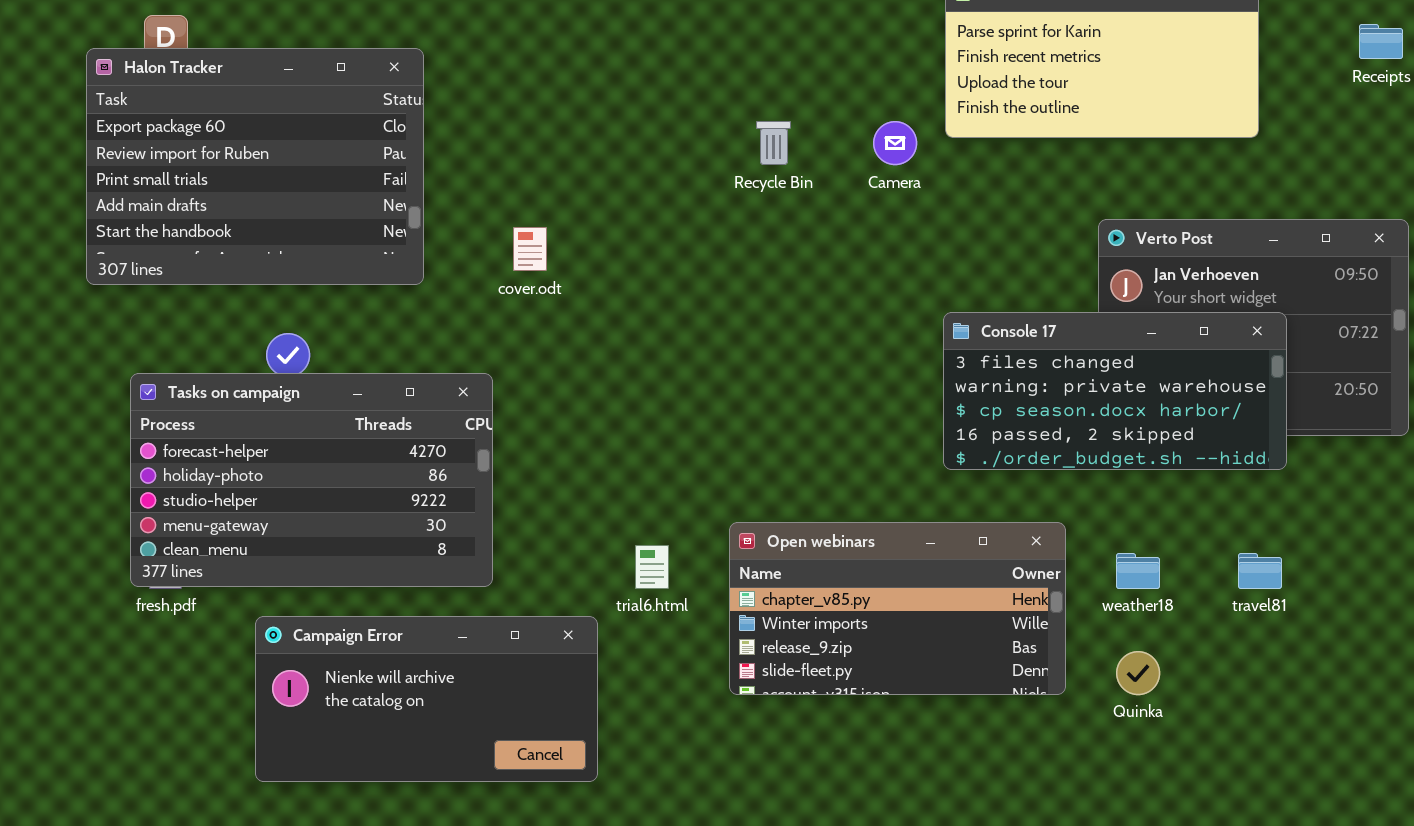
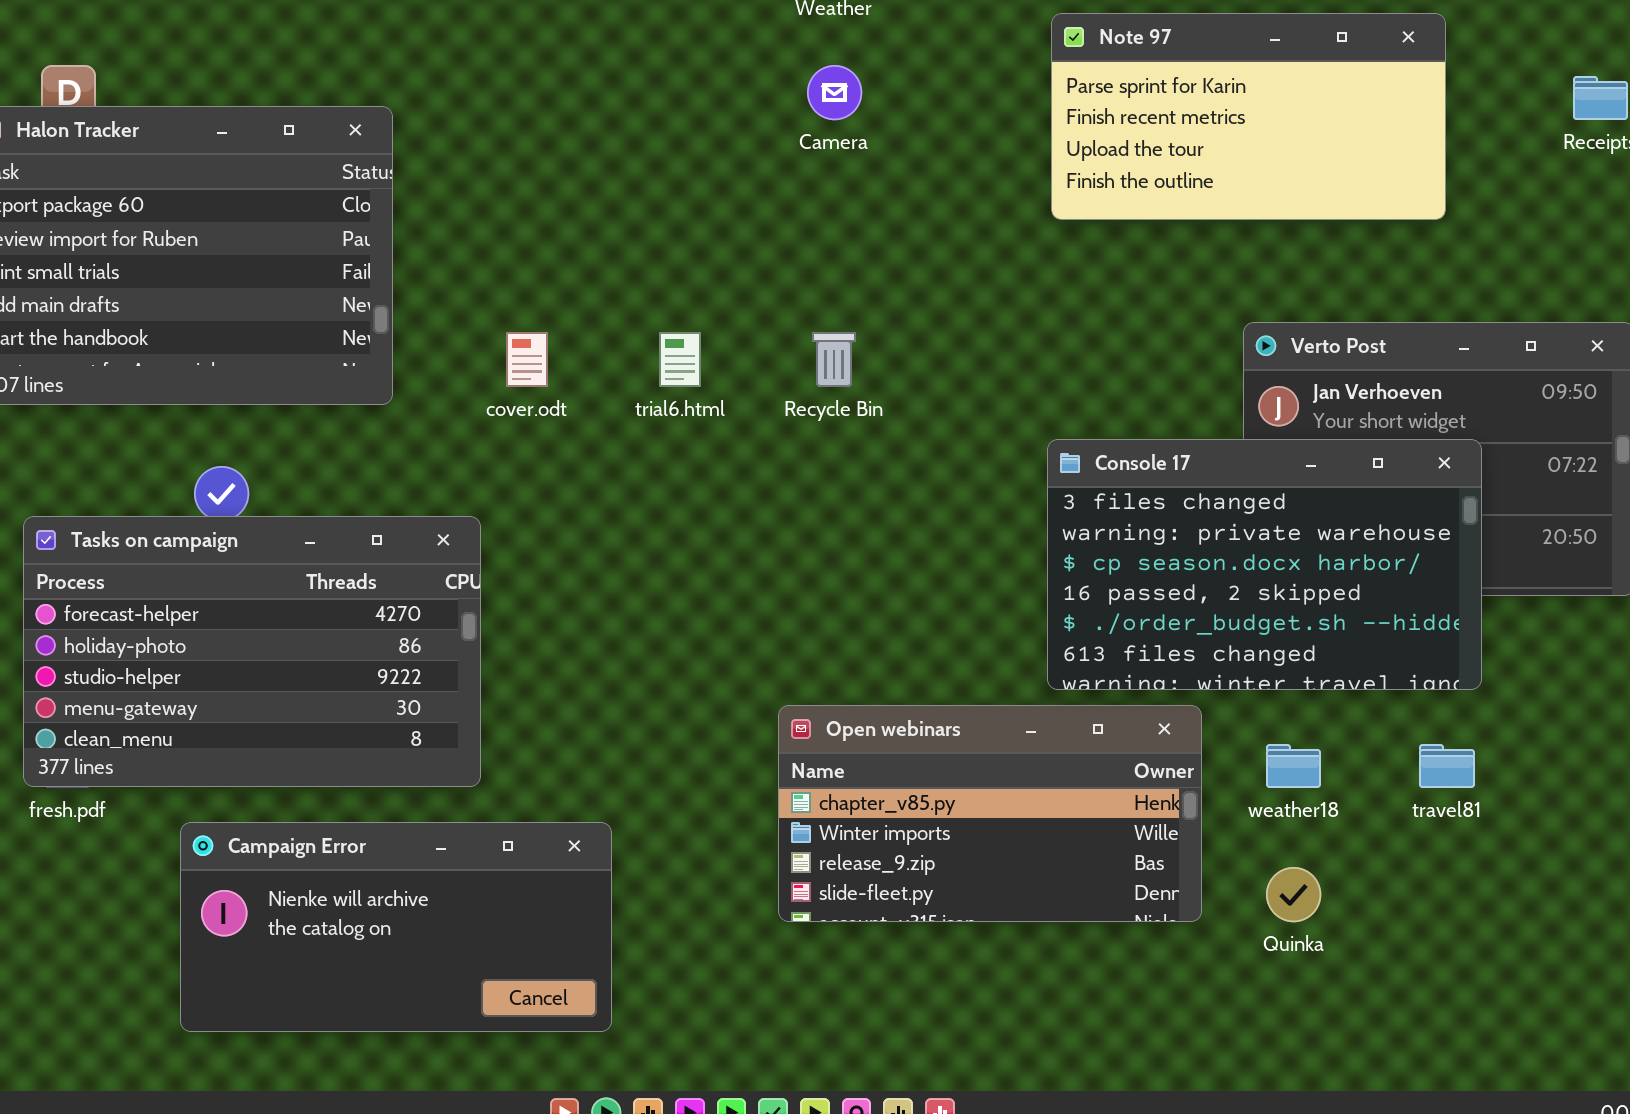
Recycle Bin: [756,121,791,165] -> [812,332,856,387], moved
Camera: [873,121,917,165] -> [807,65,862,120], moved
Console 17: [943,312,1287,470] -> [1047,439,1482,690], resized
trial6.html: [635,545,669,589] -> [659,332,701,387], moved

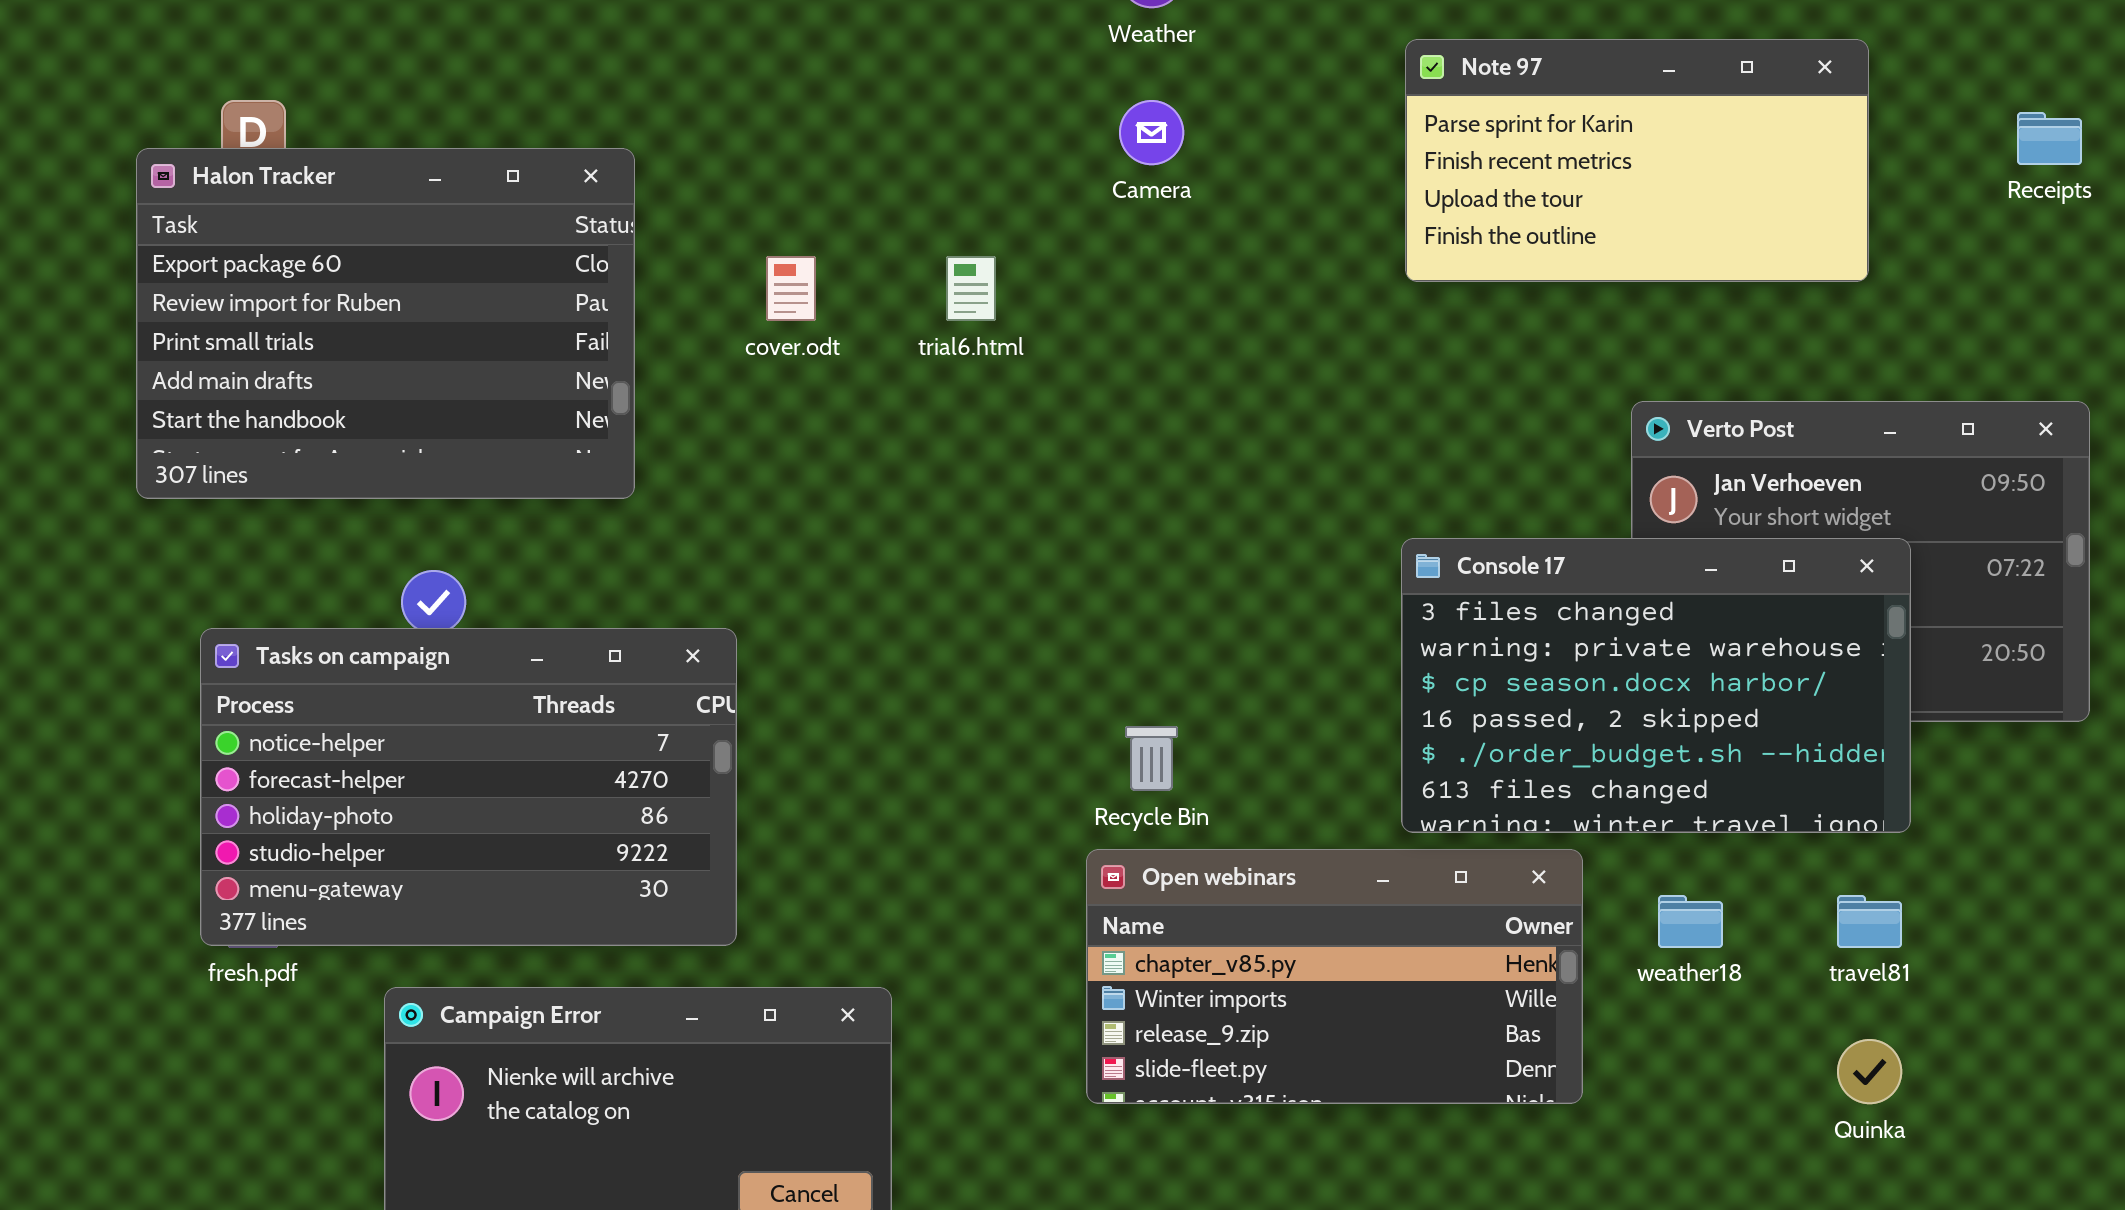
cover.odt: [506,332,548,387] -> [766,256,816,321], moved
trial6.html: [659,332,701,387] -> [946,256,996,321], moved
Recycle Bin: [812,332,856,387] -> [1125,726,1178,791], moved
Tasks on campaign: [23,516,481,787] -> [200,628,737,946], scrolled up 1 row
Quinka: [1266,867,1321,922] -> [1837,1039,1902,1104], moved

